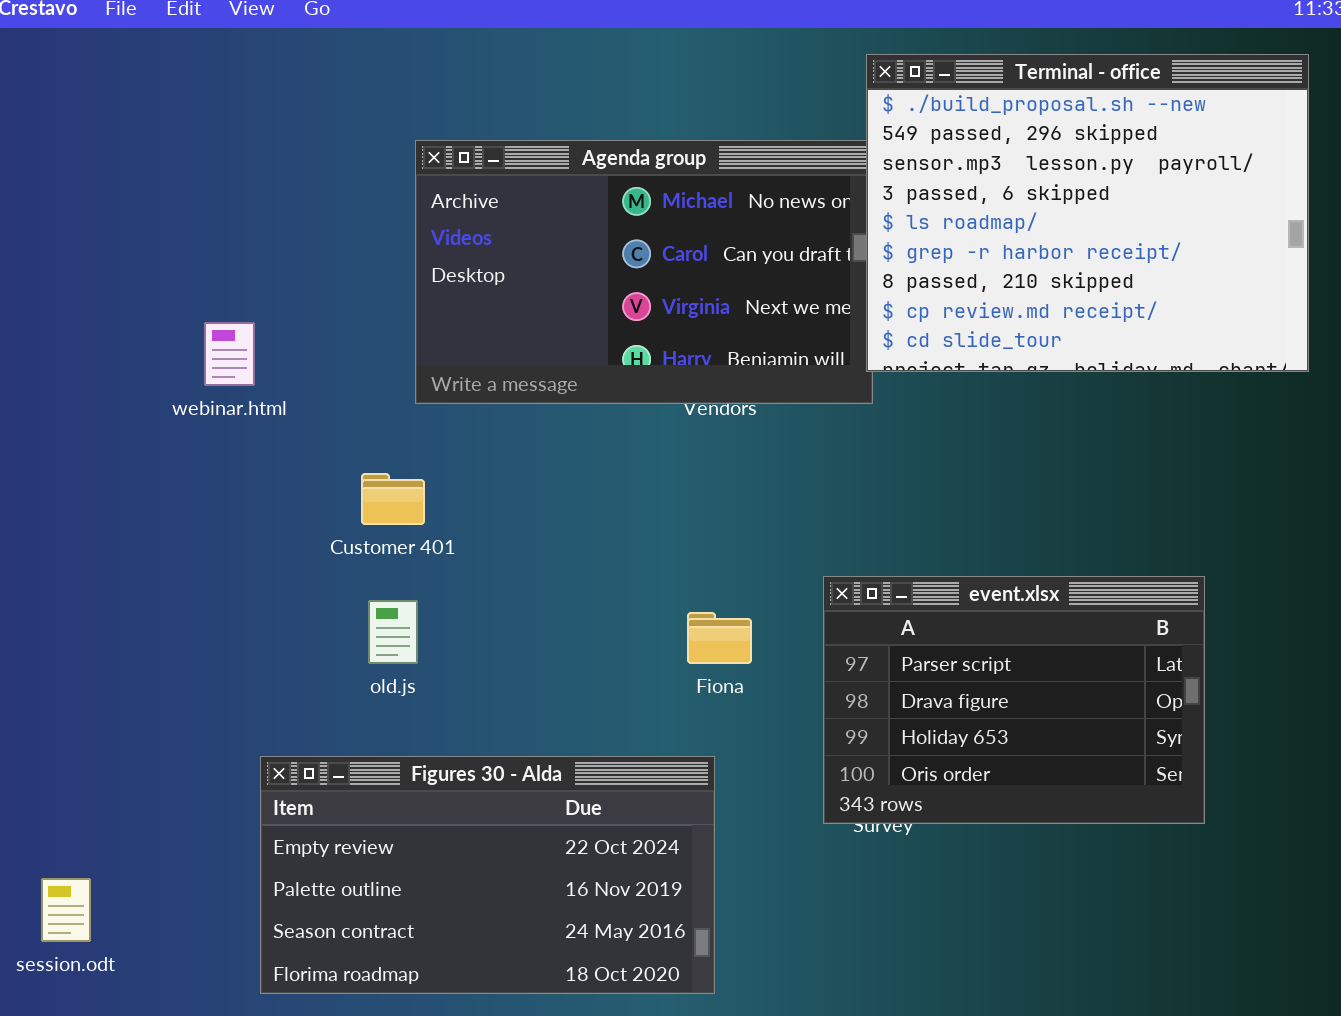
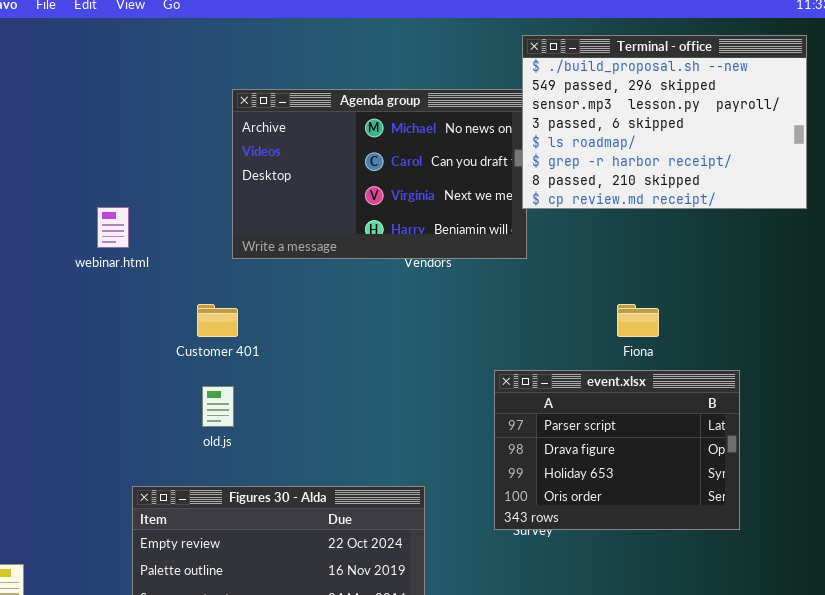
Terminal - office: [866,54,1309,372] -> [522,35,807,209], resized
Fiona: [687,612,752,664] -> [617,304,659,337], moved

